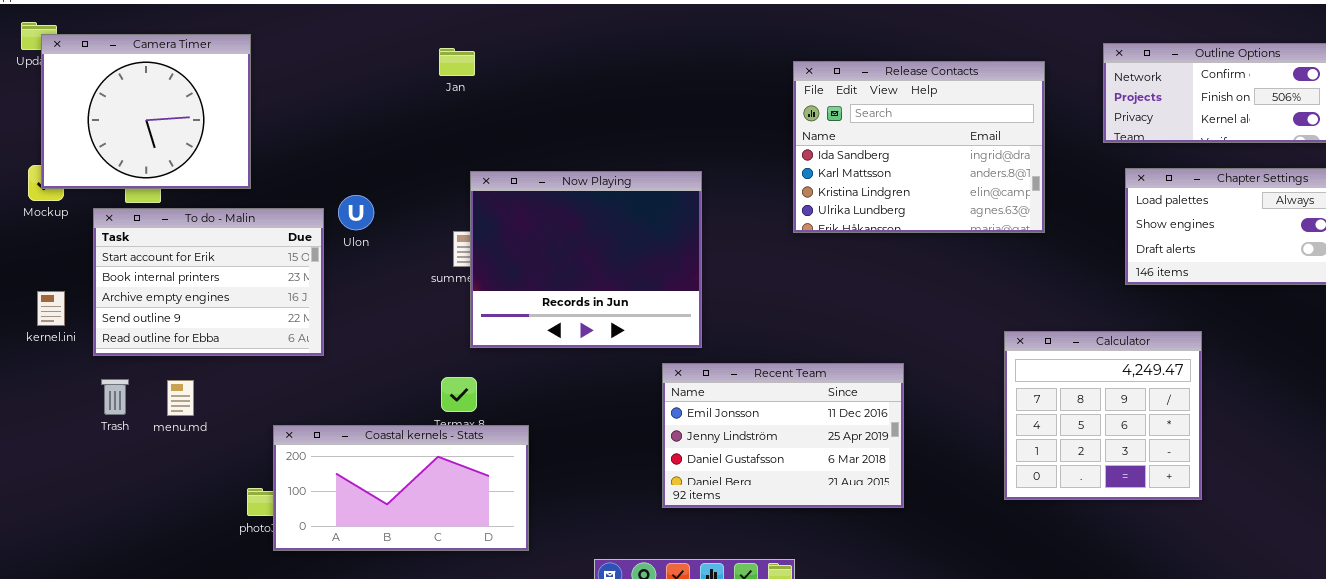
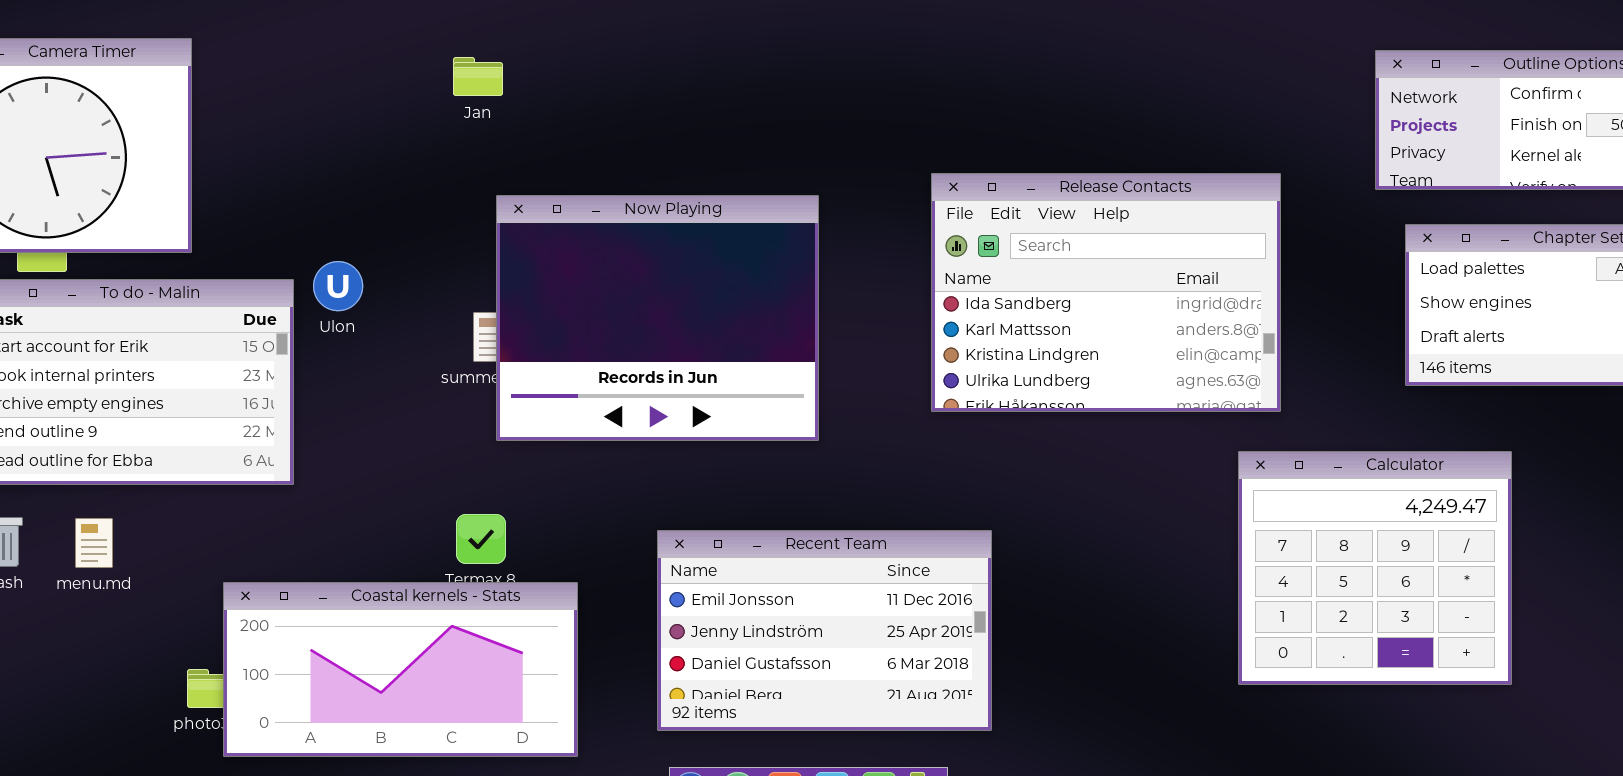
Release Contacts: [793,61,1045,233] -> [931,173,1281,412], moved
Now Playing: [470,171,702,348] -> [496,195,819,441], moved
Recent Team: [662,363,904,508] -> [657,530,992,731], moved

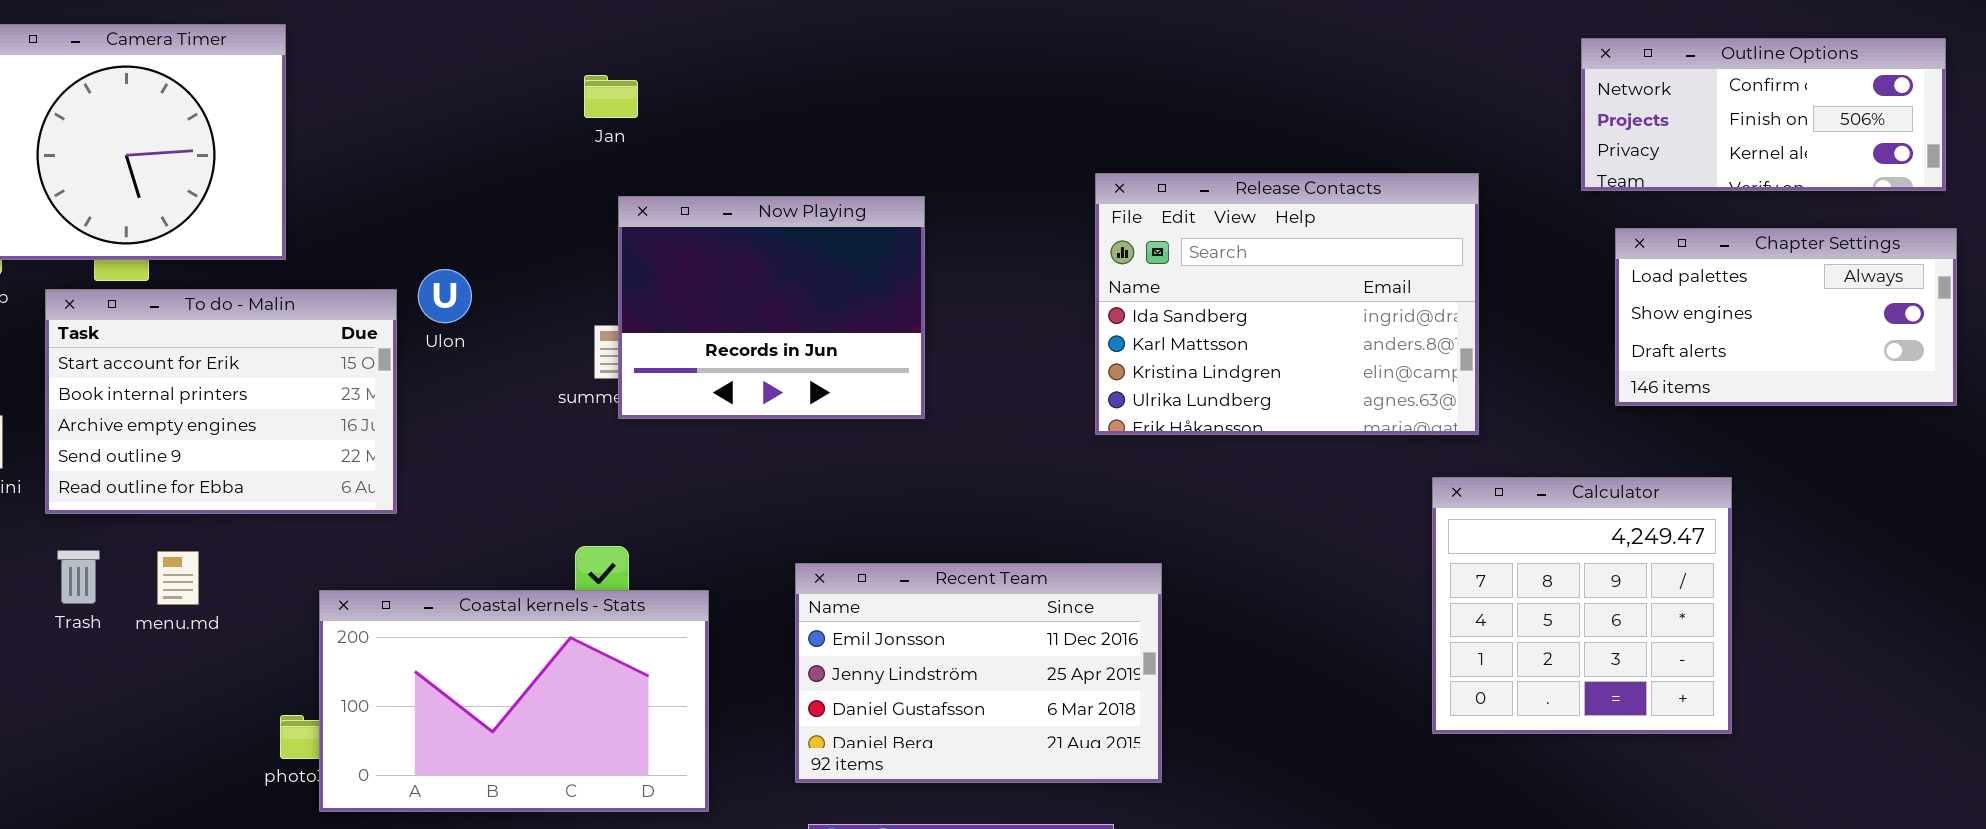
Jan: [453,57,503,96] -> [584,75,638,118], moved
Now Playing: [496,195,819,441] -> [618,196,925,419], resized
Coastal kernels - Stats: [223,582,578,757] -> [319,590,709,812], resized

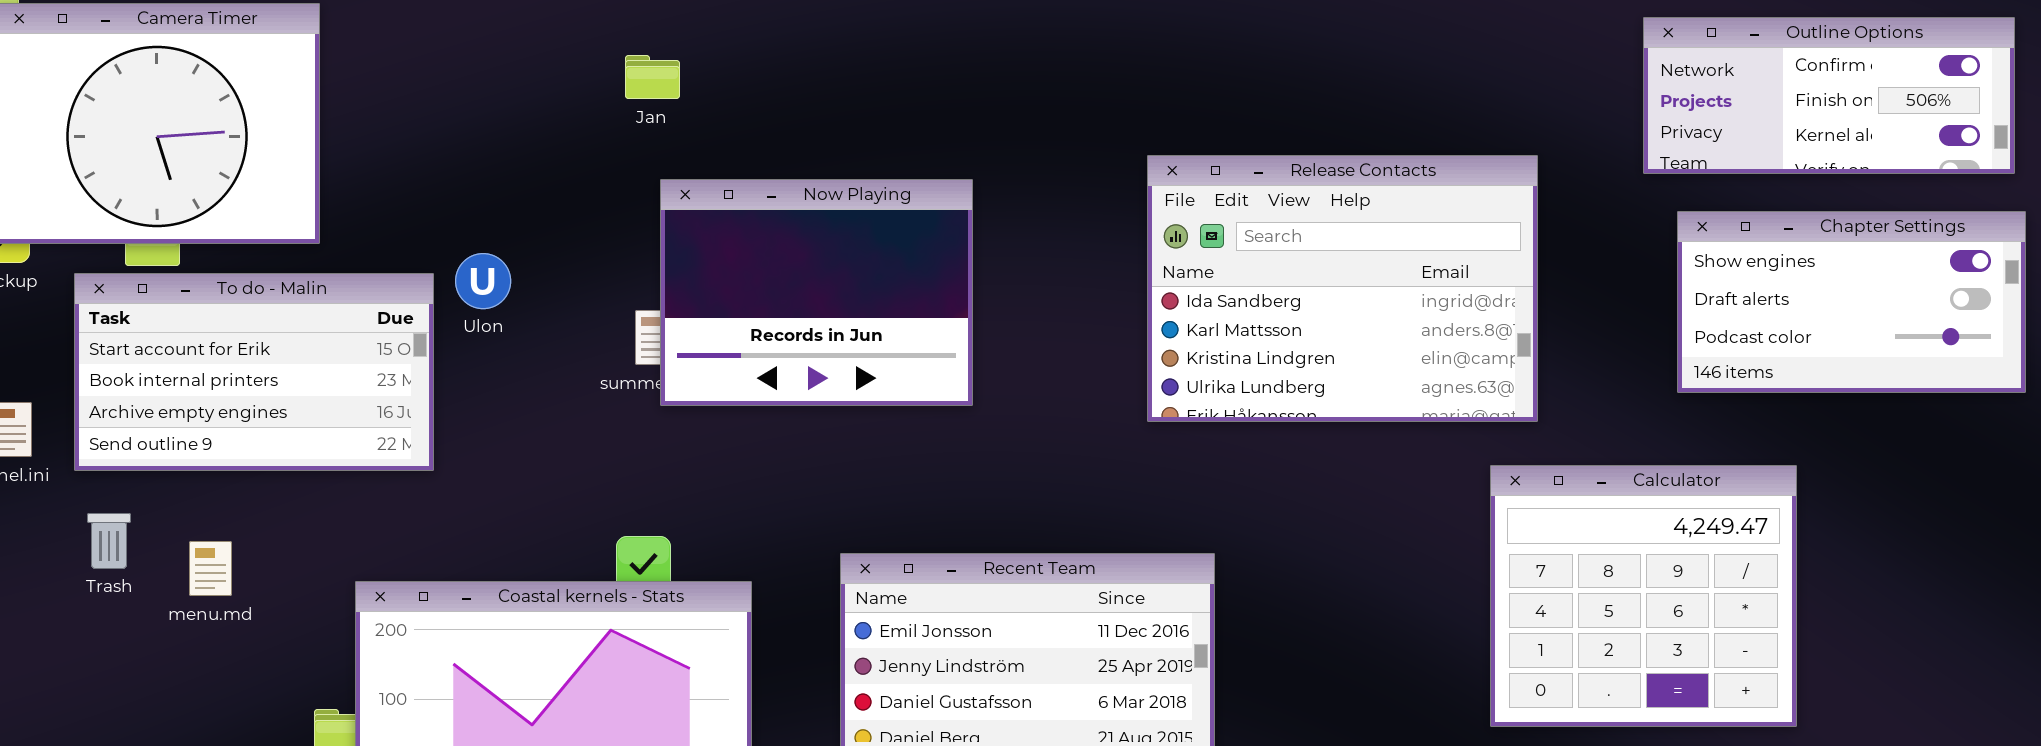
Chapter Settings: [1615,228,1957,406] -> [1677,211,2026,393], scrolled down 1 row
To do - Malin: [45,289,397,514] -> [74,273,434,471], resized
Trash: [57,550,100,604] -> [87,513,131,569], moved

